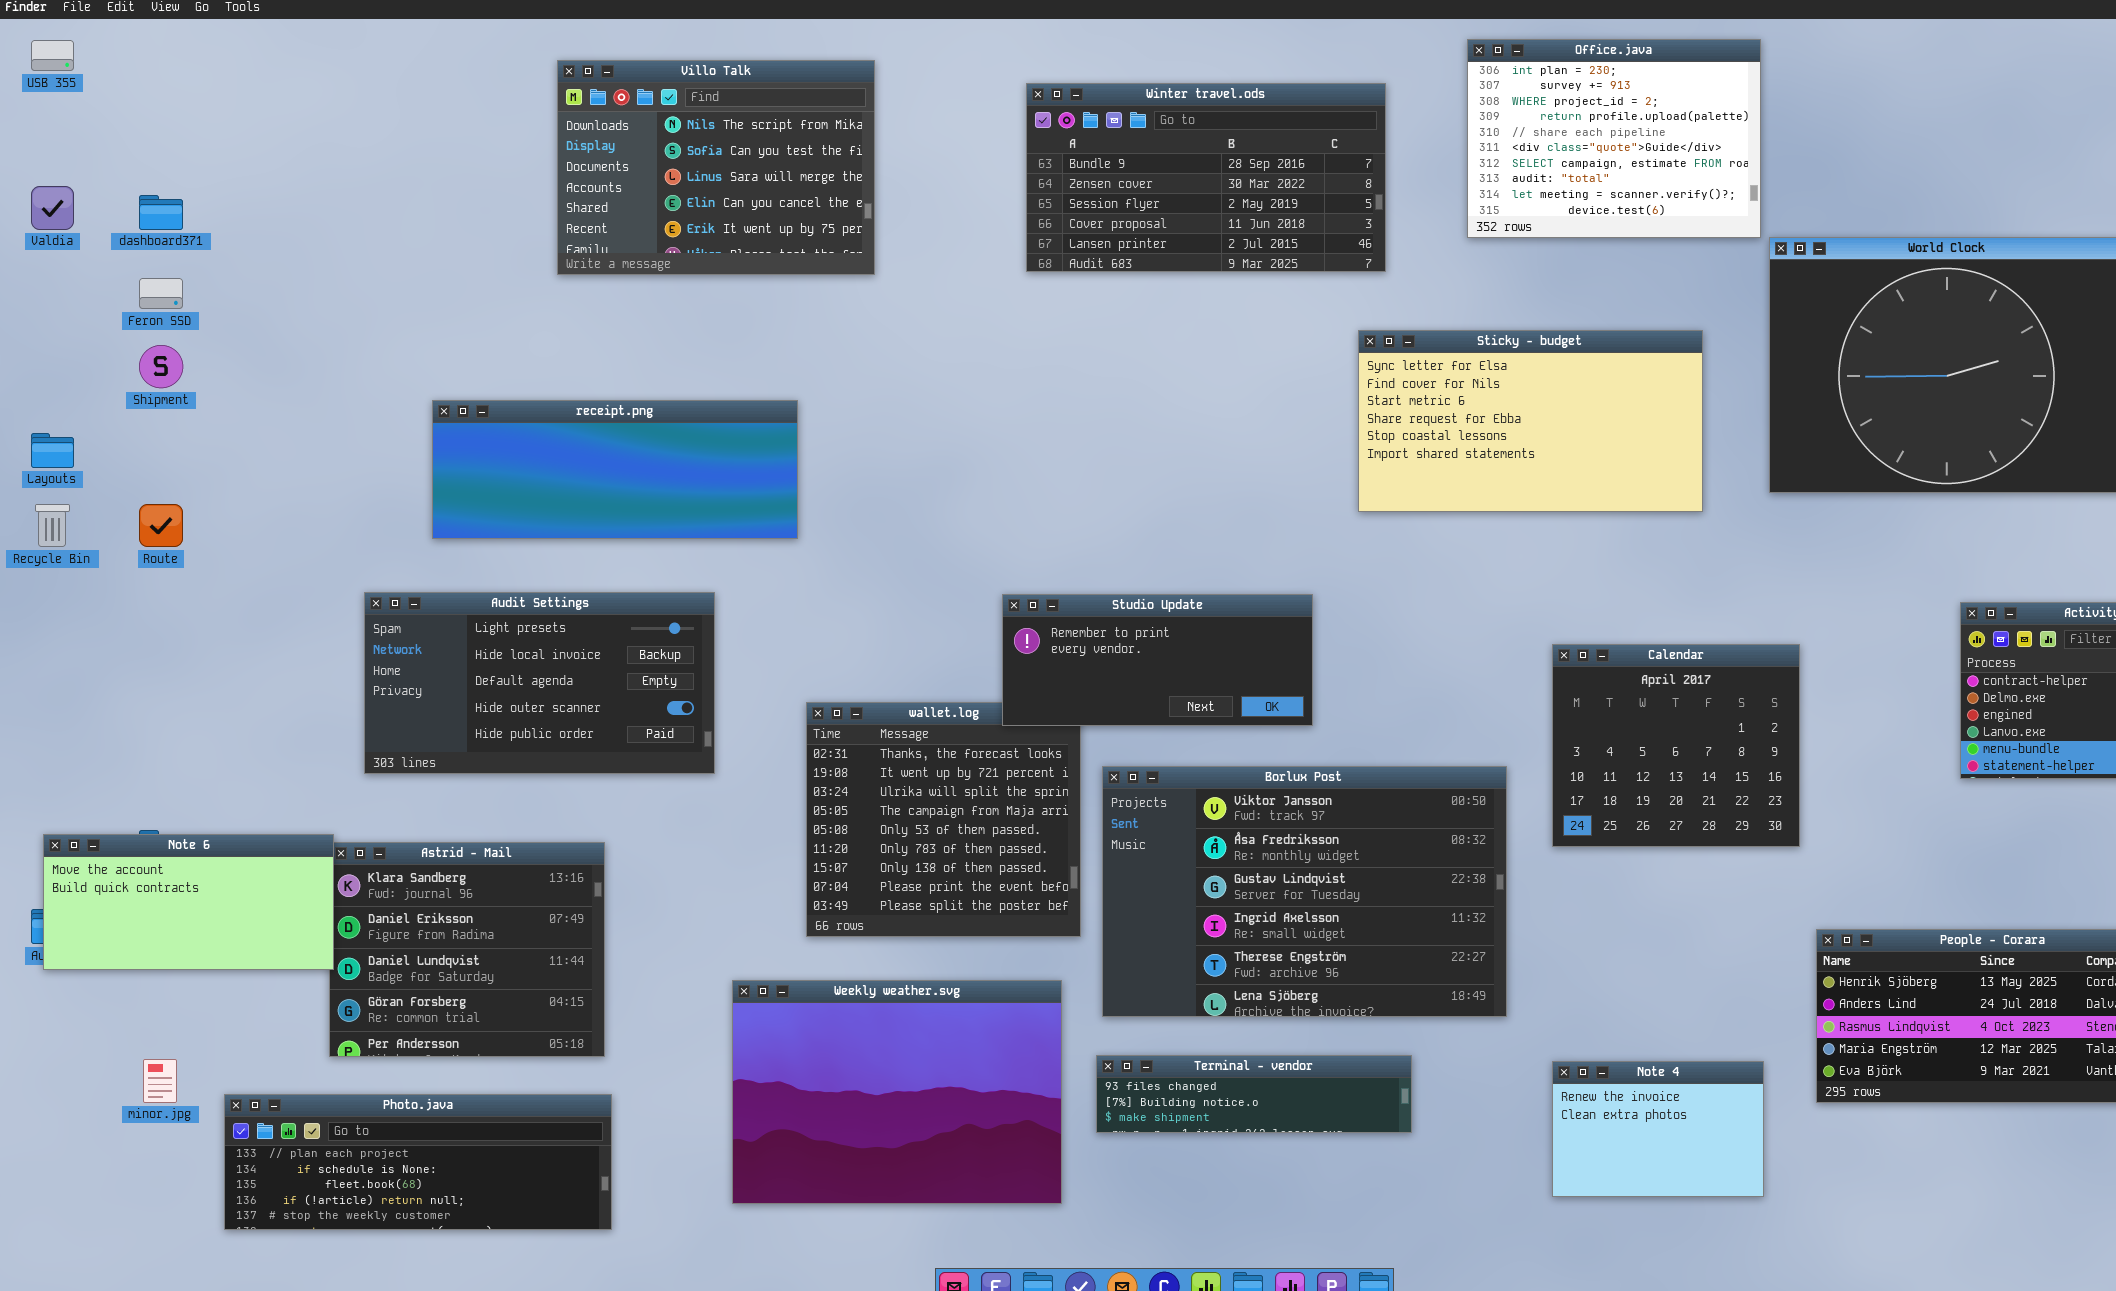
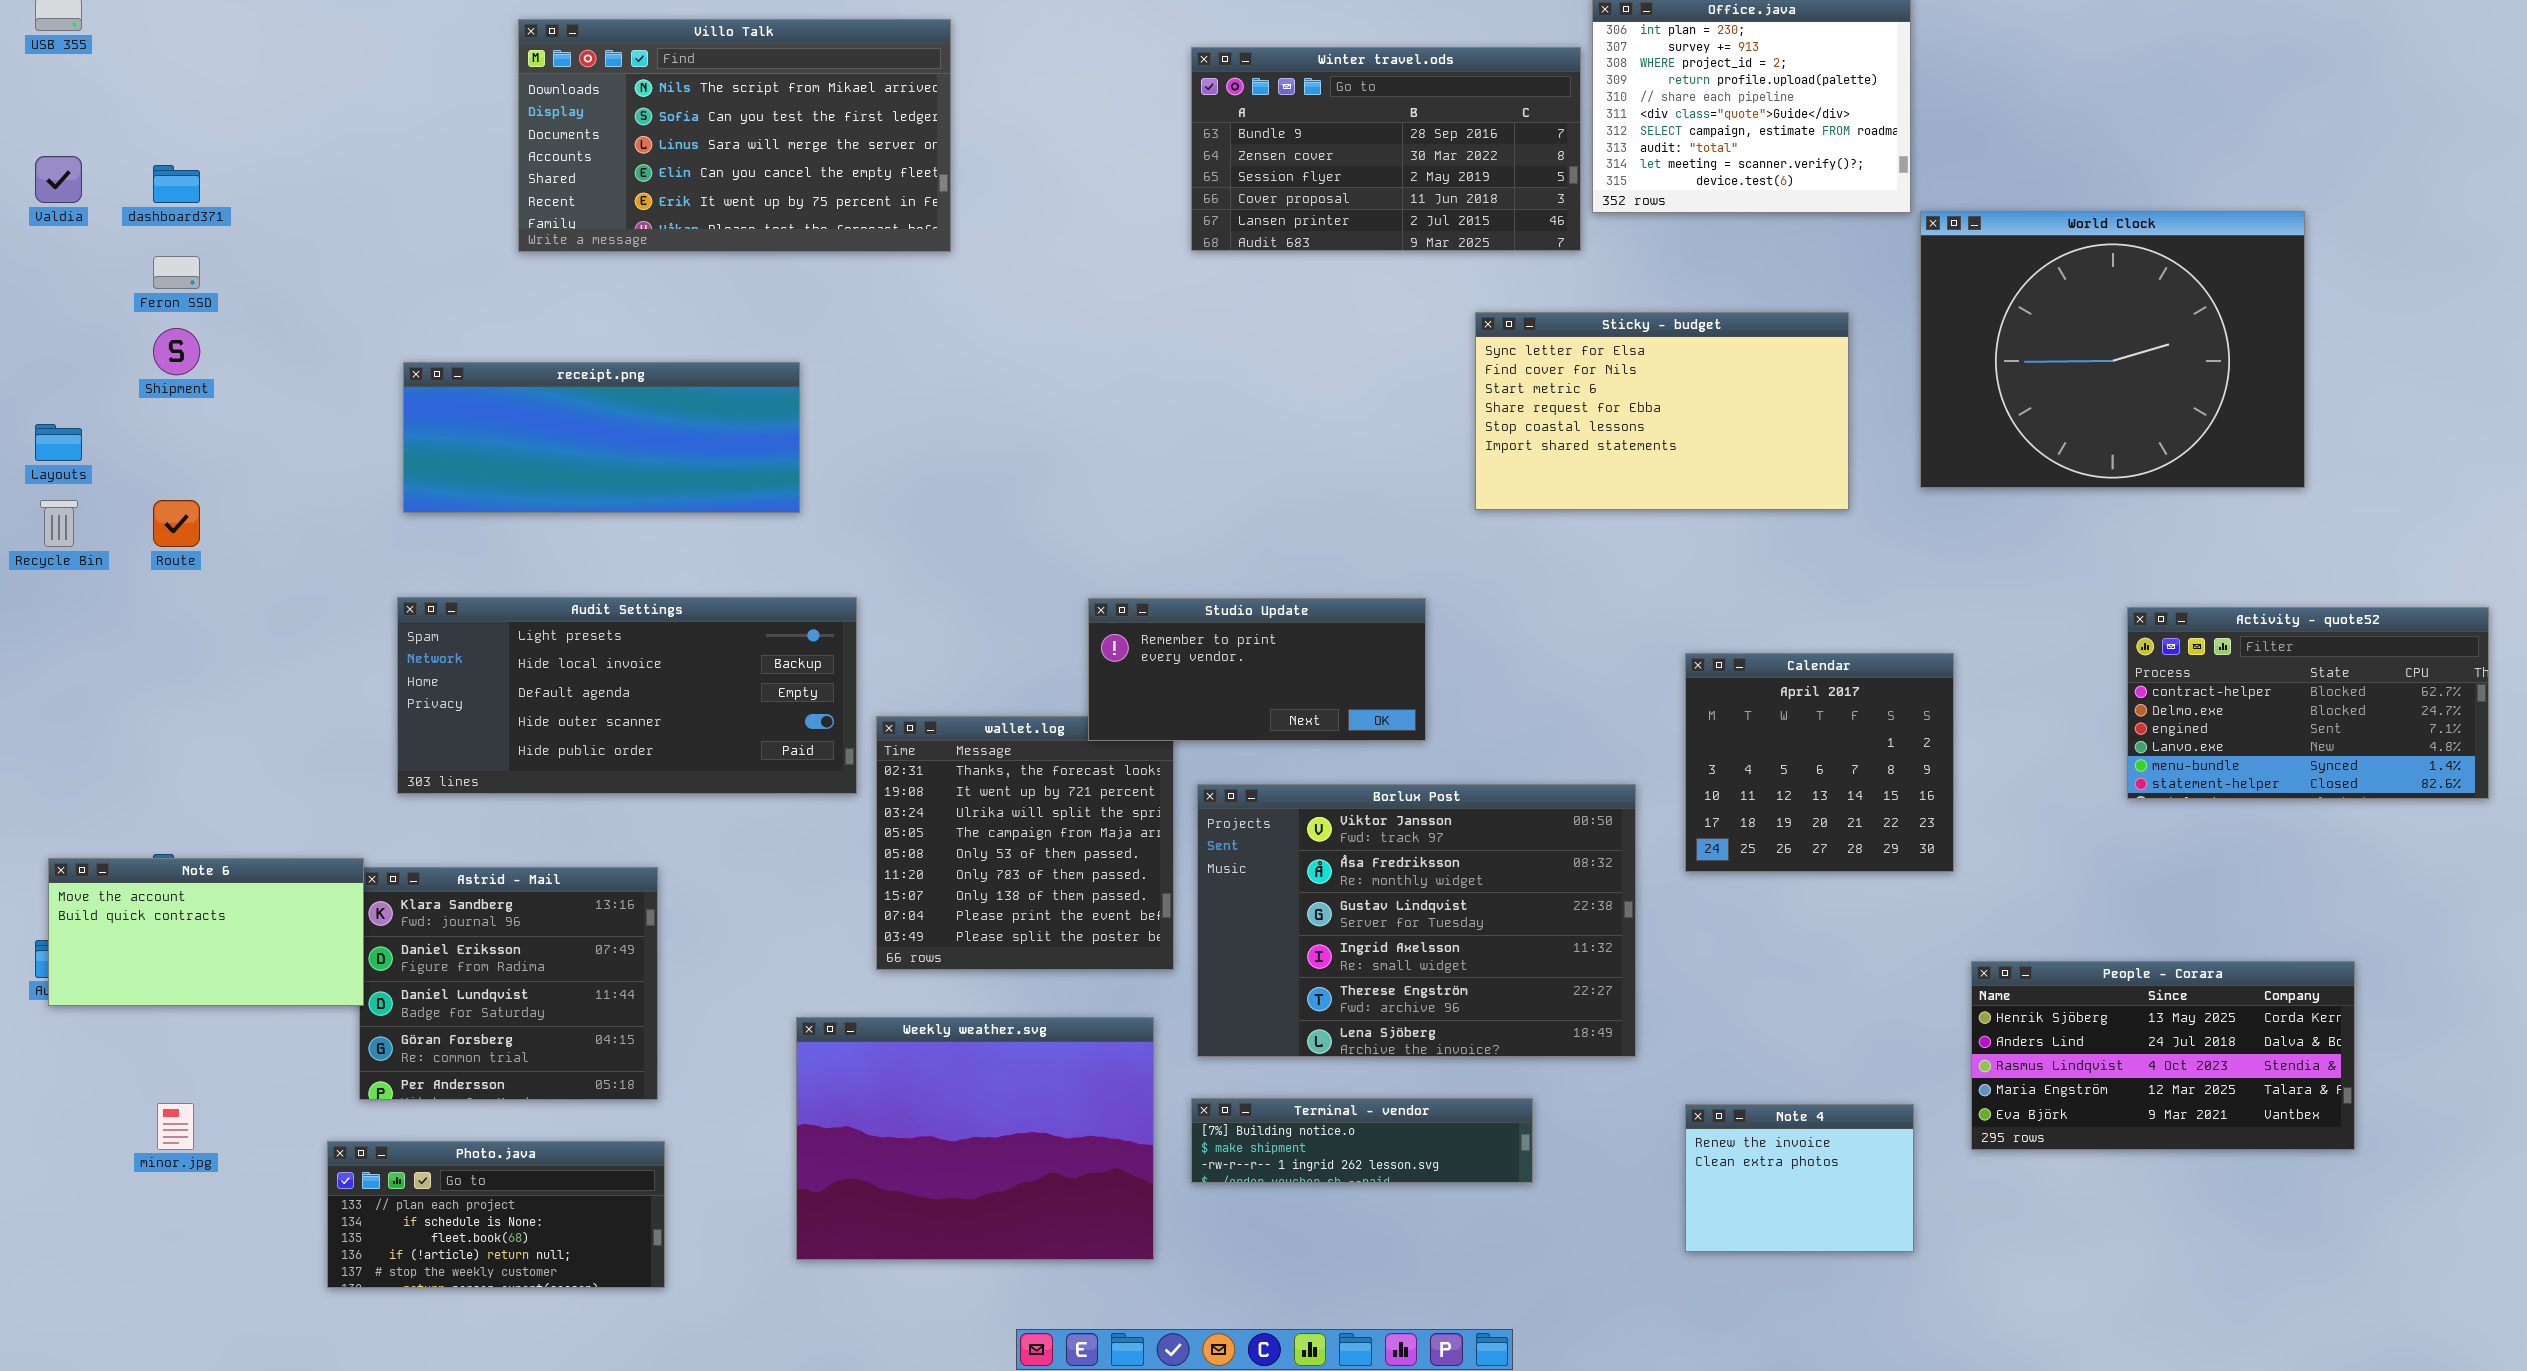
Villo Talk: [557,60,875,275] -> [518,19,951,252], resized
Winter travel.ods: [1026,83,1386,272] -> [1191,47,1581,251], moved
receipt.png: [432,400,798,539] -> [403,362,800,513], moved
Audit Settings: [364,592,715,774] -> [397,597,857,794], resized
Terminal - vendor: [1096,1055,1412,1133] -> [1191,1098,1533,1183], scrolled down 1 row
Photo.java: [224,1094,612,1230] -> [327,1141,665,1288], resized

